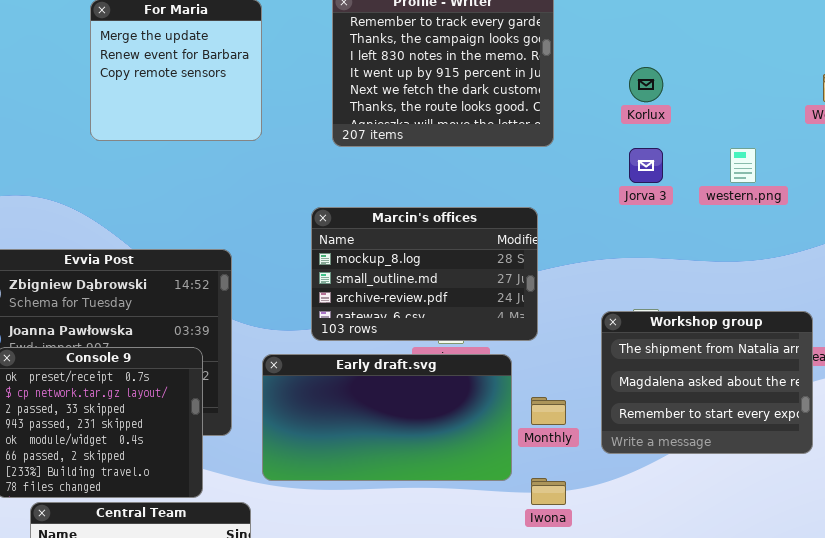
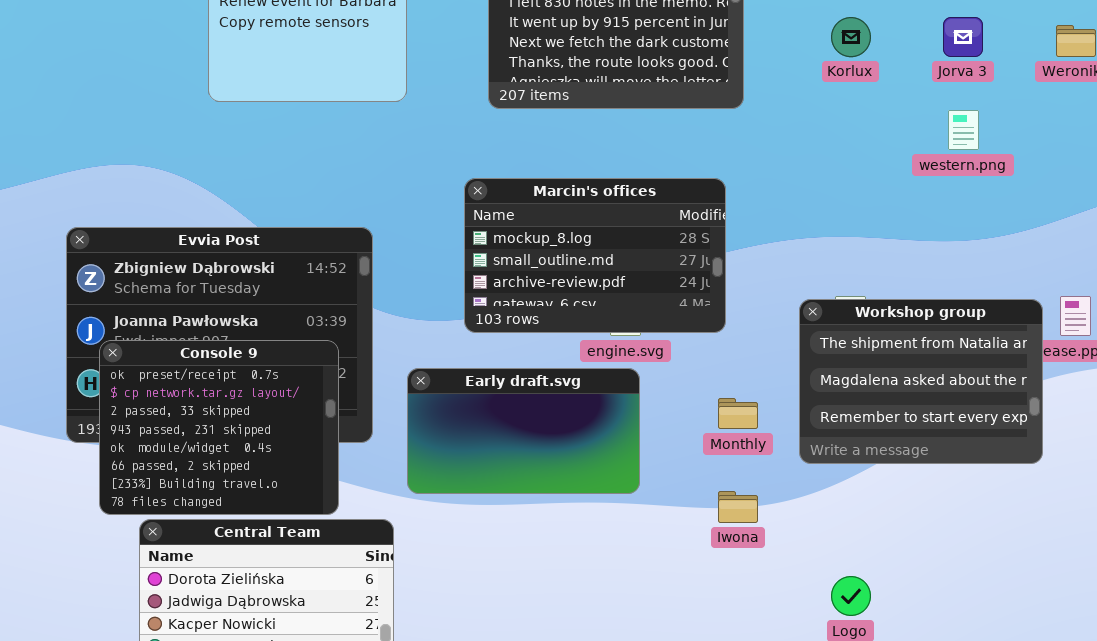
Jorva 3: [629,148,663,183] -> [943,17,983,57], moved
Early draft.svg: [262,354,512,481] -> [407,368,640,494], resized

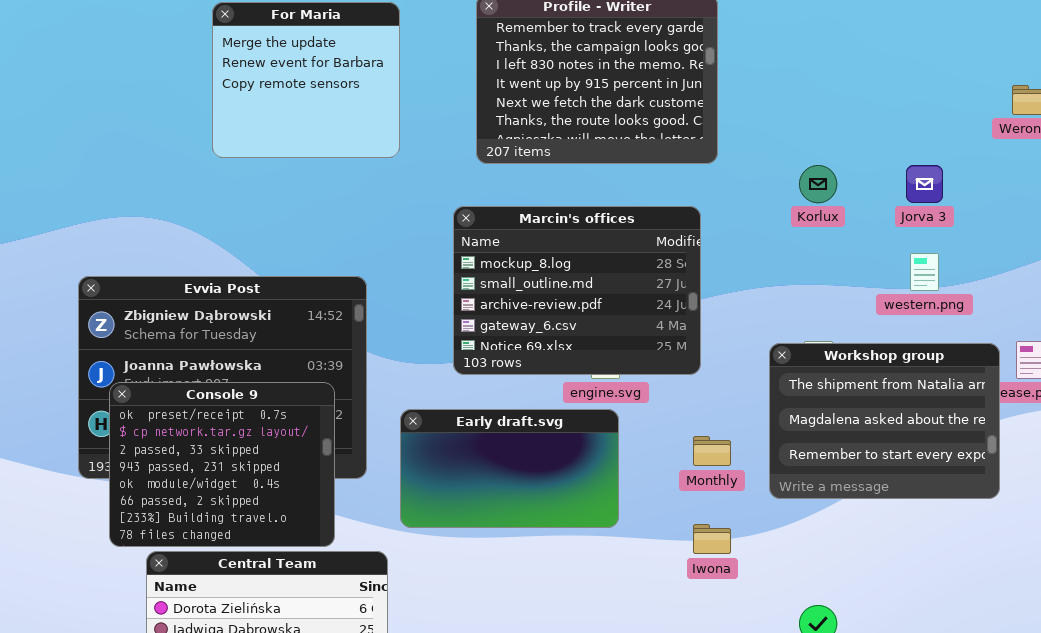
Korlux: [831,17,871,57] -> [799,165,837,203], moved
Jorva 3: [943,17,983,57] -> [906,165,943,203], moved
western.png: [948,110,979,150] -> [910,253,939,291], moved
Marcin's offices: [464,178,726,333] -> [453,206,701,375], resized

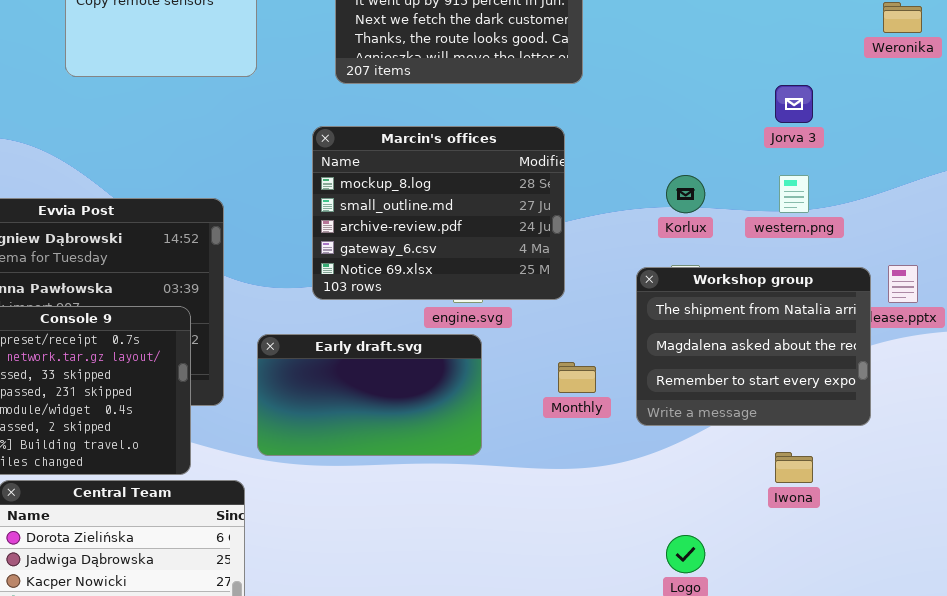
Korlux: [799,165,837,203] -> [666,175,705,213], moved
Iwona: [693,524,731,554] -> [775,452,813,483], moved

